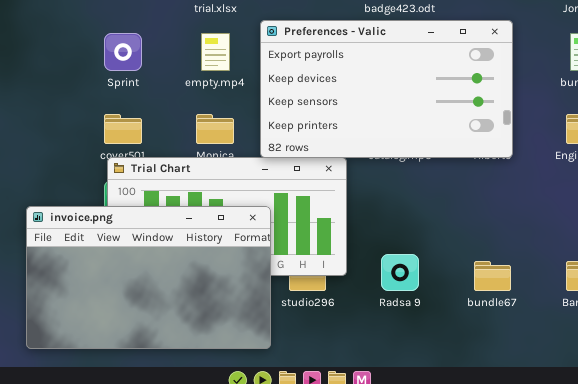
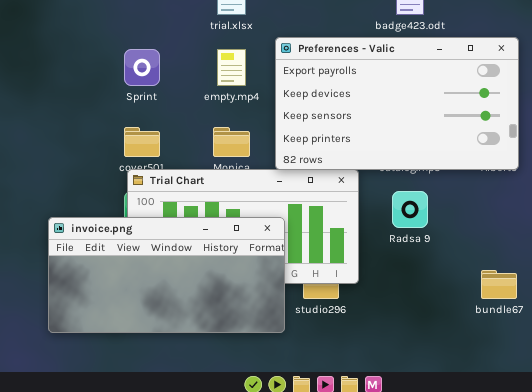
invoice.png: [26,206,271,349] -> [48,217,285,333], resized
Radsa 9: [381,254,419,291] -> [392,191,428,228], moved

